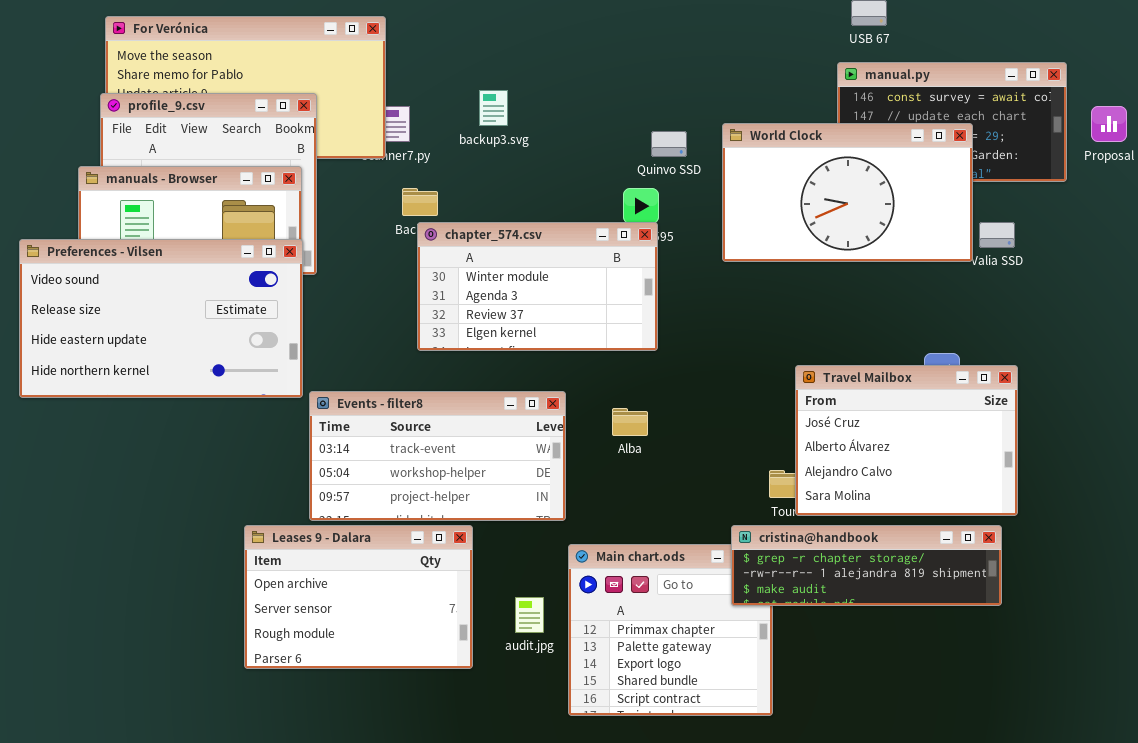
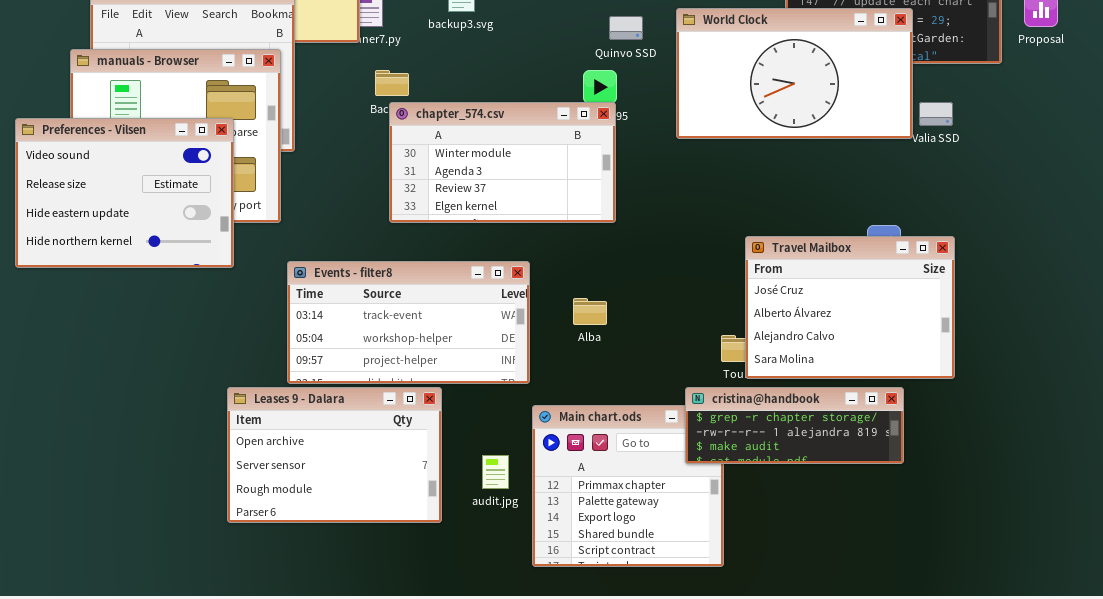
Preferences - Vilsen: [19,239,303,398] -> [15,118,234,268], resized
Alba: [612,408,648,436] -> [573,298,607,325], moved
cristina@handbook: [731,525,1002,606] -> [685,387,904,464], resized

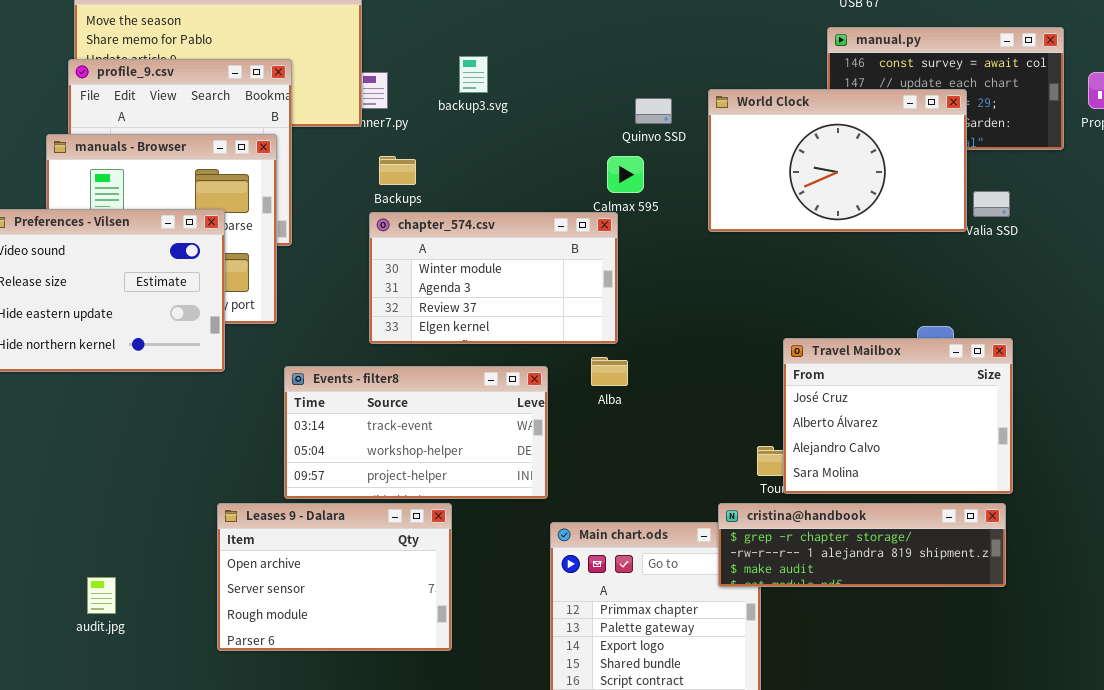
chapter_574.csv: [389,102,616,223] -> [369,212,618,344], moved
Alba: [573,298,607,325] -> [591,357,628,386], moved
cristina@handbook: [685,387,904,464] -> [718,503,1006,587], resized
audit.jpg: [482,455,509,489] -> [87,577,116,614], moved

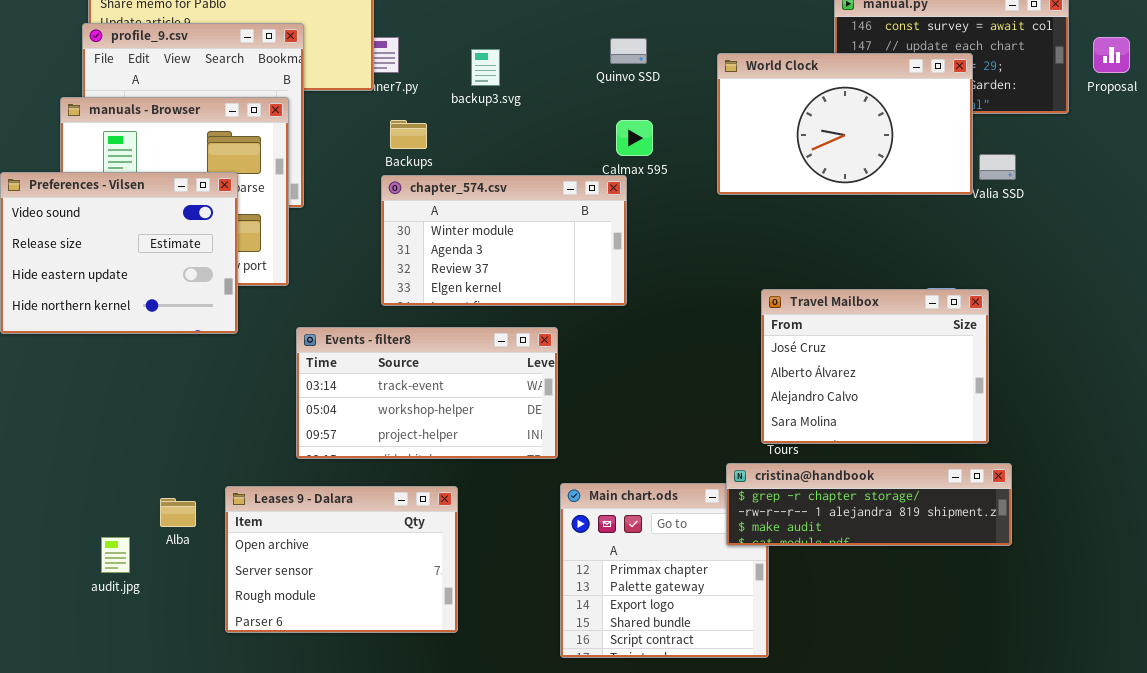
backup3.svg: [459,56,488,93] -> [471,49,500,86], moved
Quinvo SSD: [635,98,672,124] -> [610,38,647,64], moved
Travel Mailbox: [783,338,1013,494] -> [761,289,989,444], moved
Alba: [591,357,628,386] -> [160,498,196,527], moved
Leases 9 - Dalara: [217,503,452,651] -> [225,486,458,633], moved

